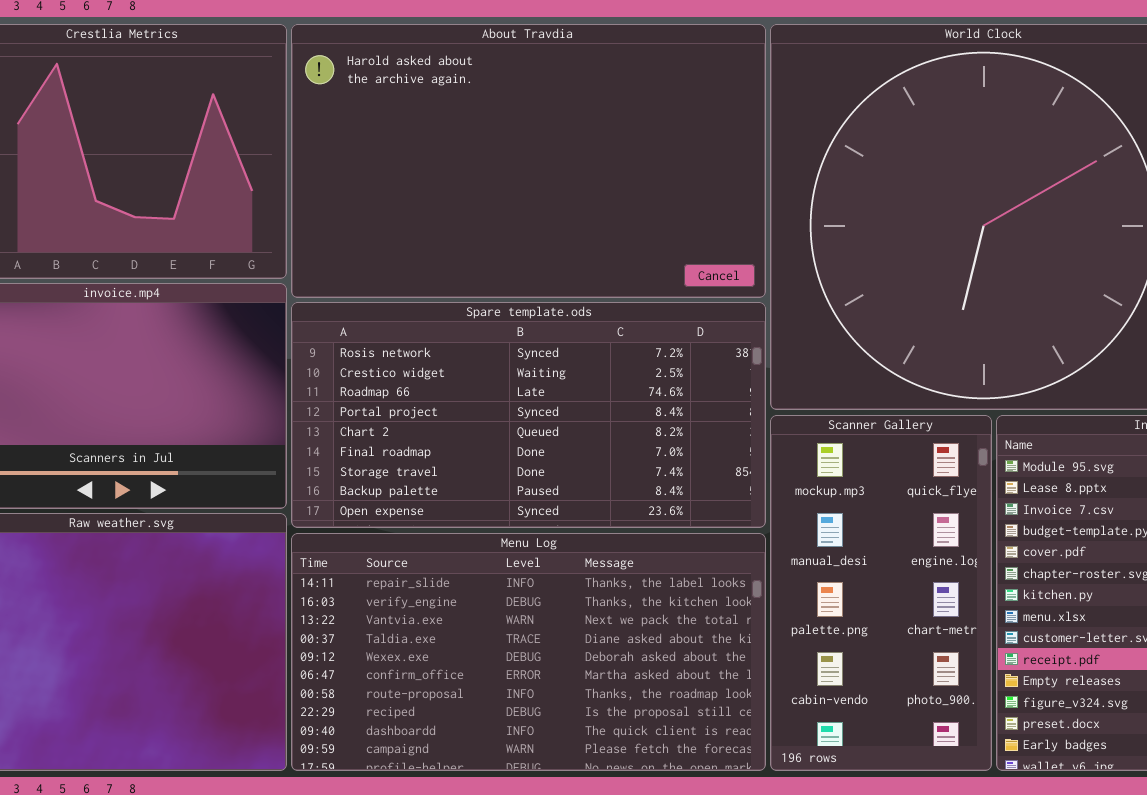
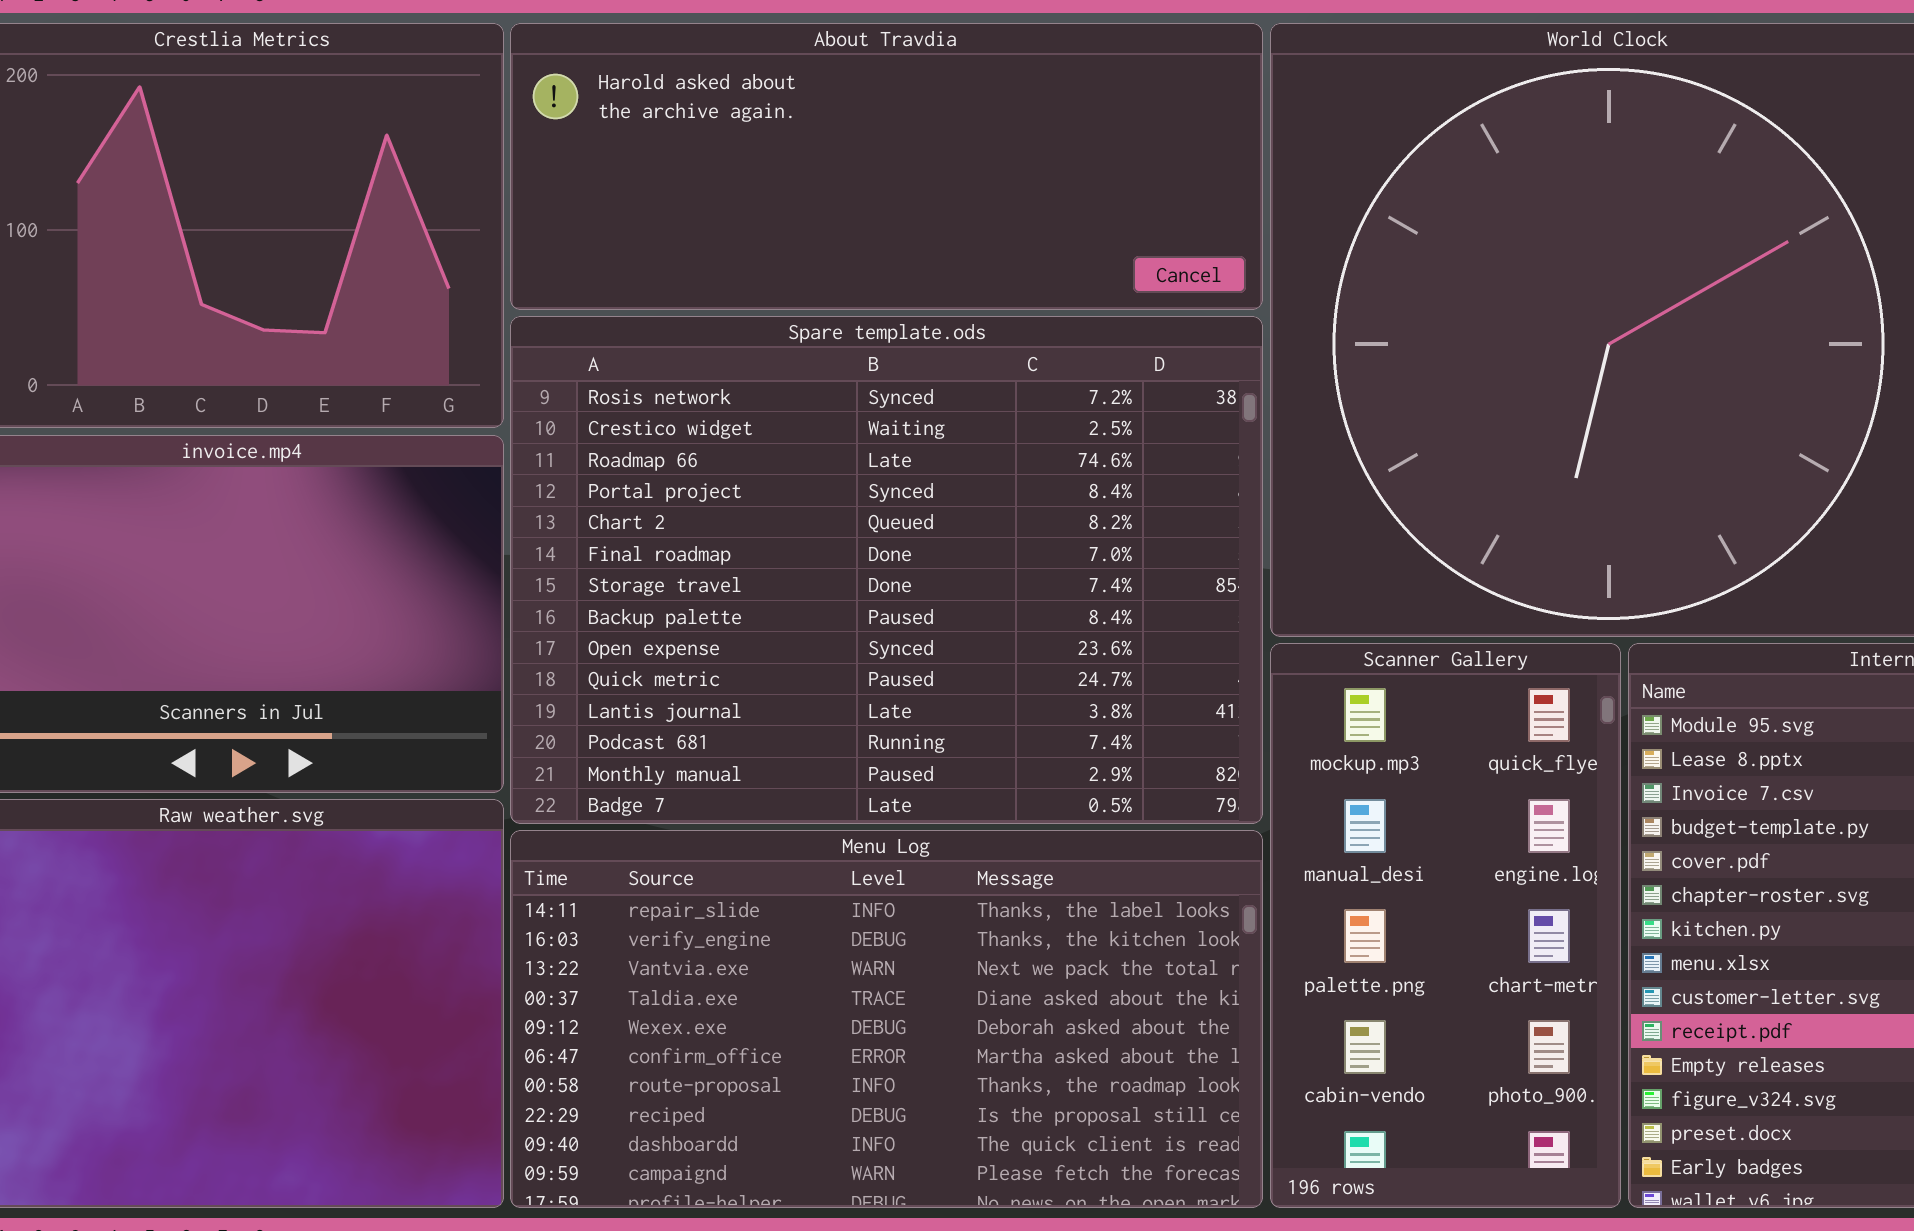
About Travdia: [291,24,766,298] -> [510,23,1263,310], resized
Spare template.ods: [291,302,766,528] -> [510,316,1263,824], resized

